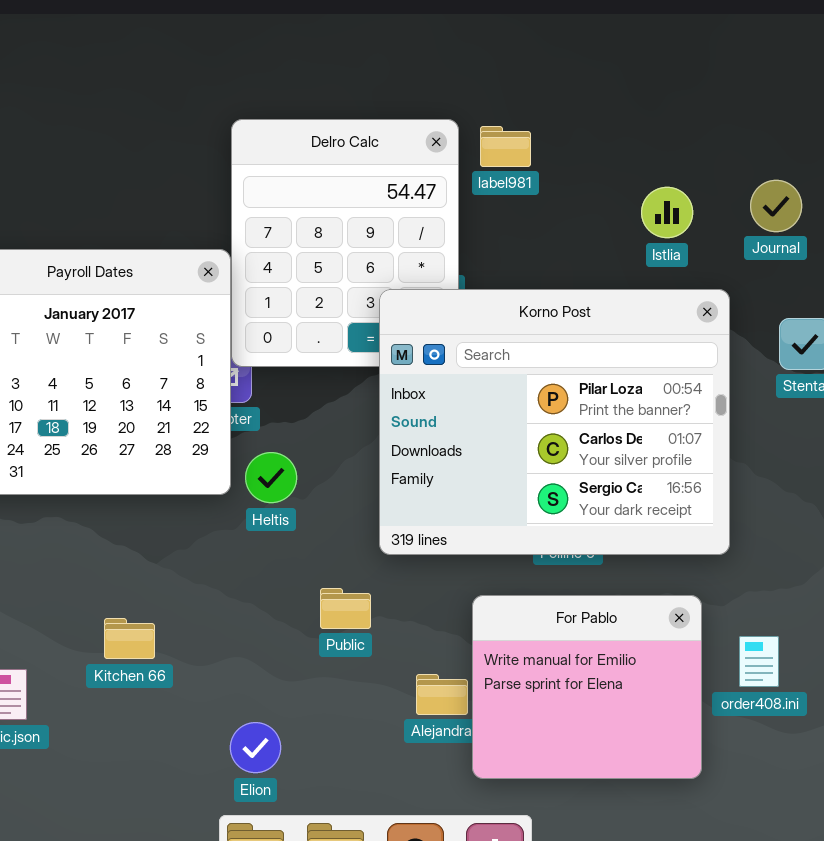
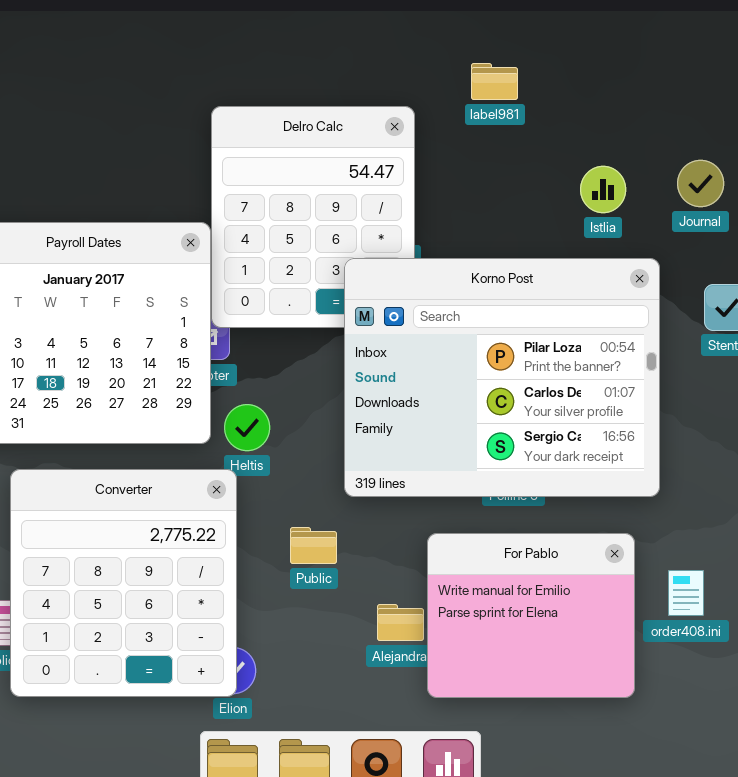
label981: [480,126,531,167] -> [471,63,518,100], moved
Converter: none -> [10,469,237,697], opened

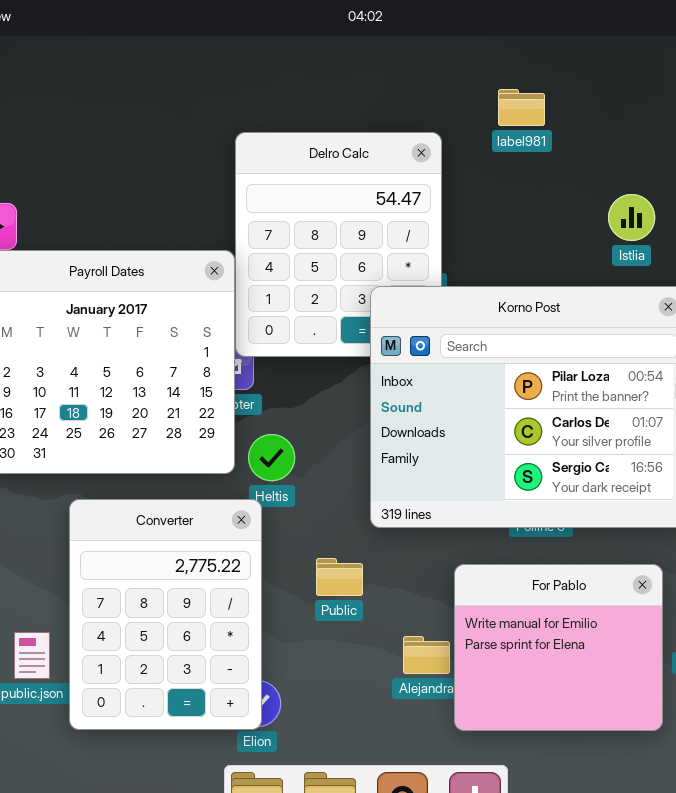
Converter: [10,469,237,697] -> [69,499,262,730], resized

